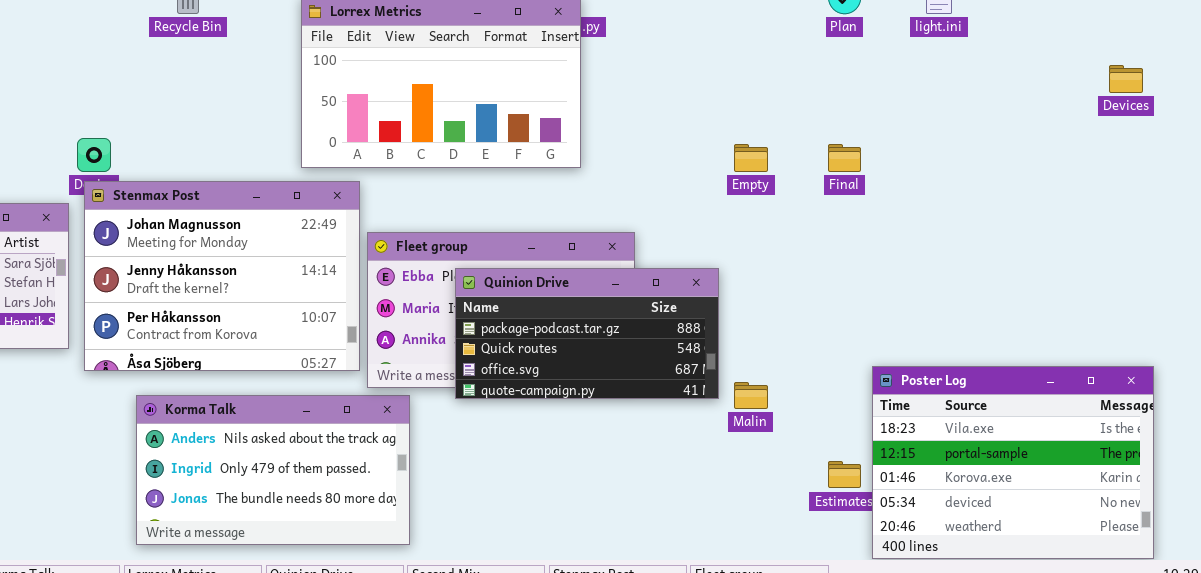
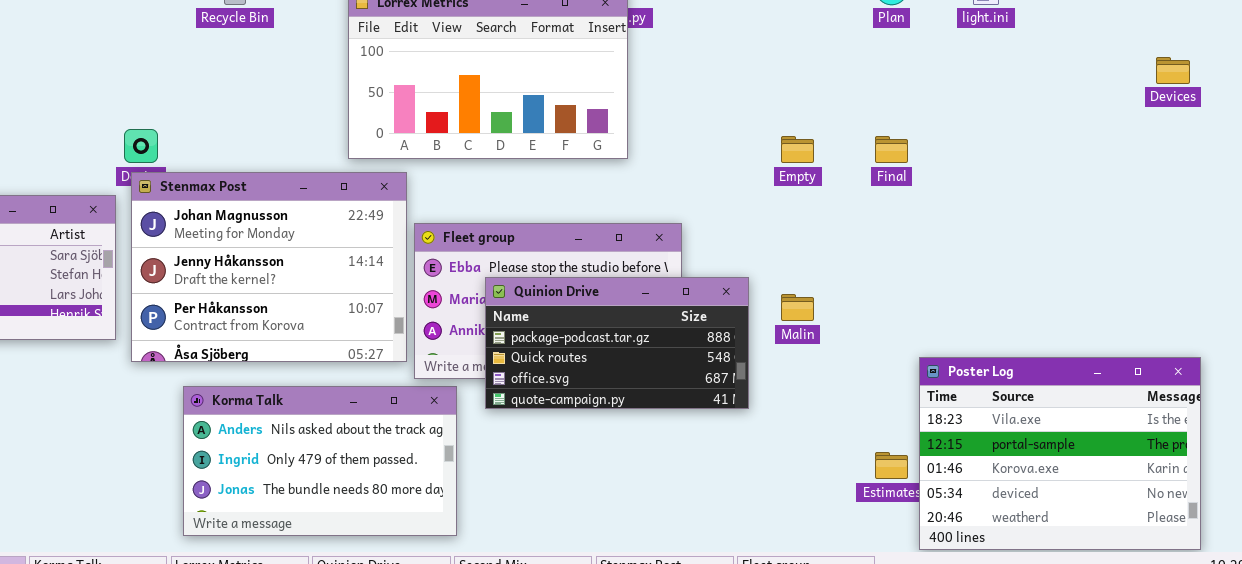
Quinion Drive: [455,268,719,399] -> [485,277,749,409], moved
Malin: [734,382,768,409] -> [781,294,814,321], moved

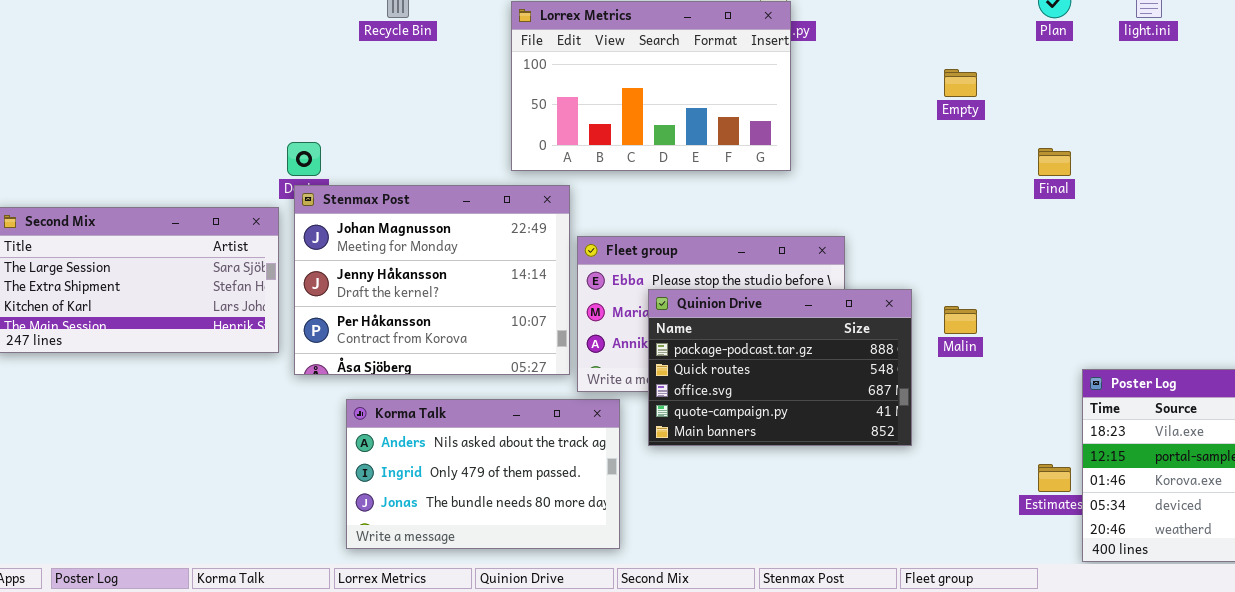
Empty: [781,136,814,163] -> [944,69,977,97], moved
Quinion Drive: [485,277,749,409] -> [648,289,912,446], resized

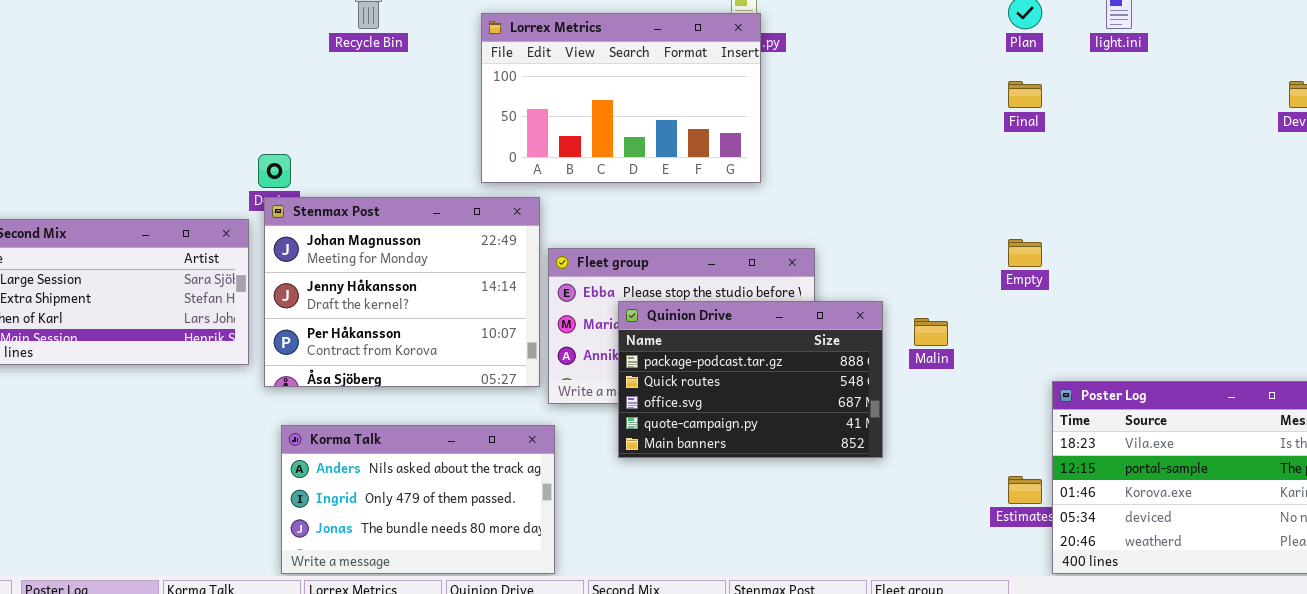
Empty: [944,69,977,97] -> [1008,239,1042,267], moved
Final: [1038,148,1071,176] -> [1008,81,1042,108], moved
Korma Talk: [346,399,620,549] -> [281,425,555,574], moved

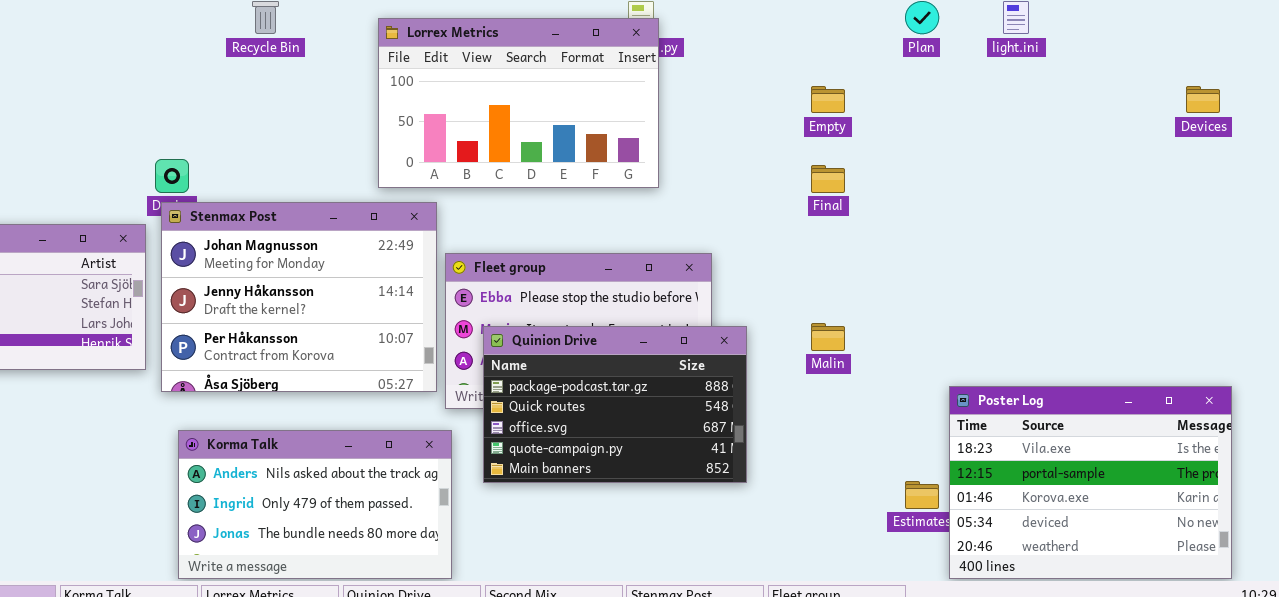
Final: [1008,81,1042,108] -> [811,165,845,193], moved
Empty: [1008,239,1042,267] -> [811,86,845,113], moved
Quinion Drive: [618,301,883,458] -> [483,326,747,483], moved

